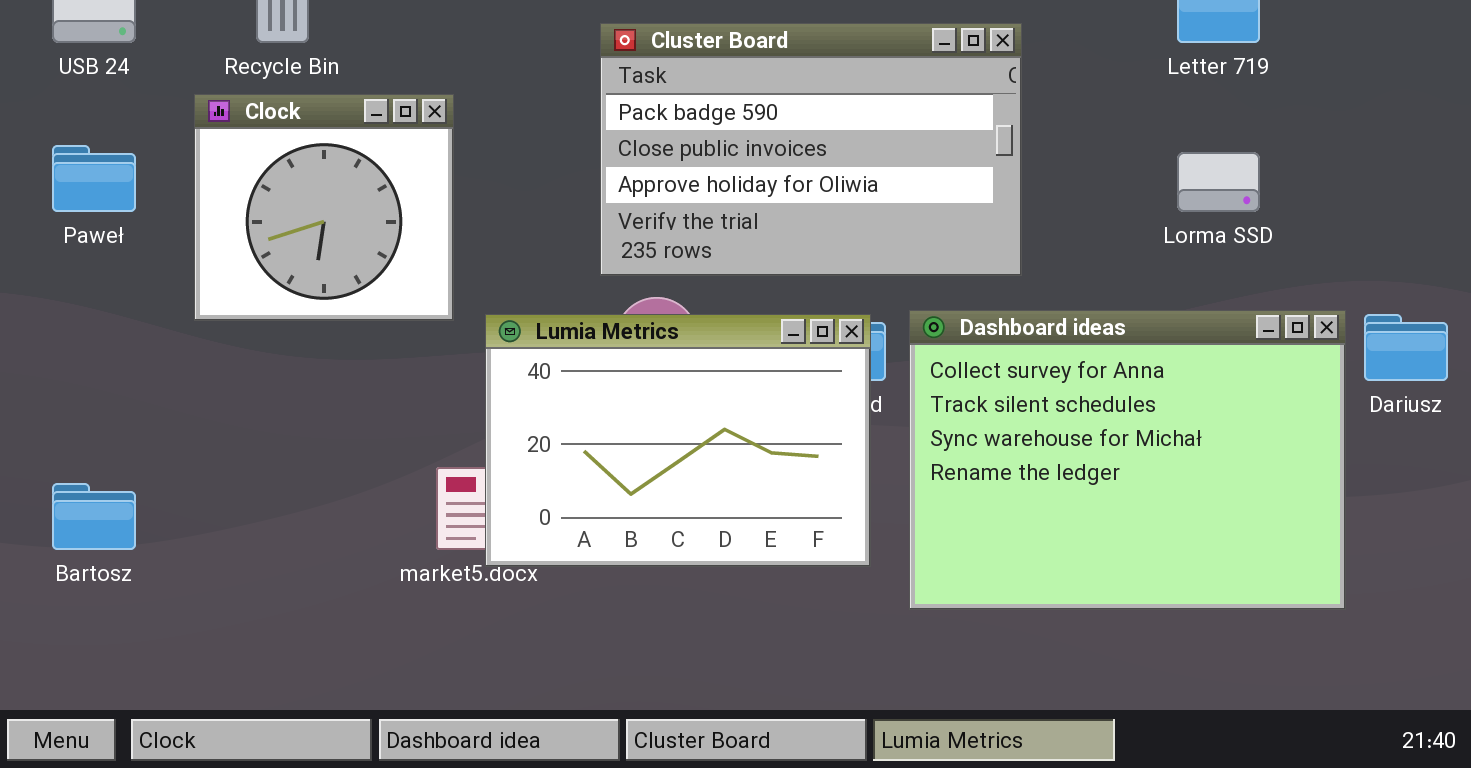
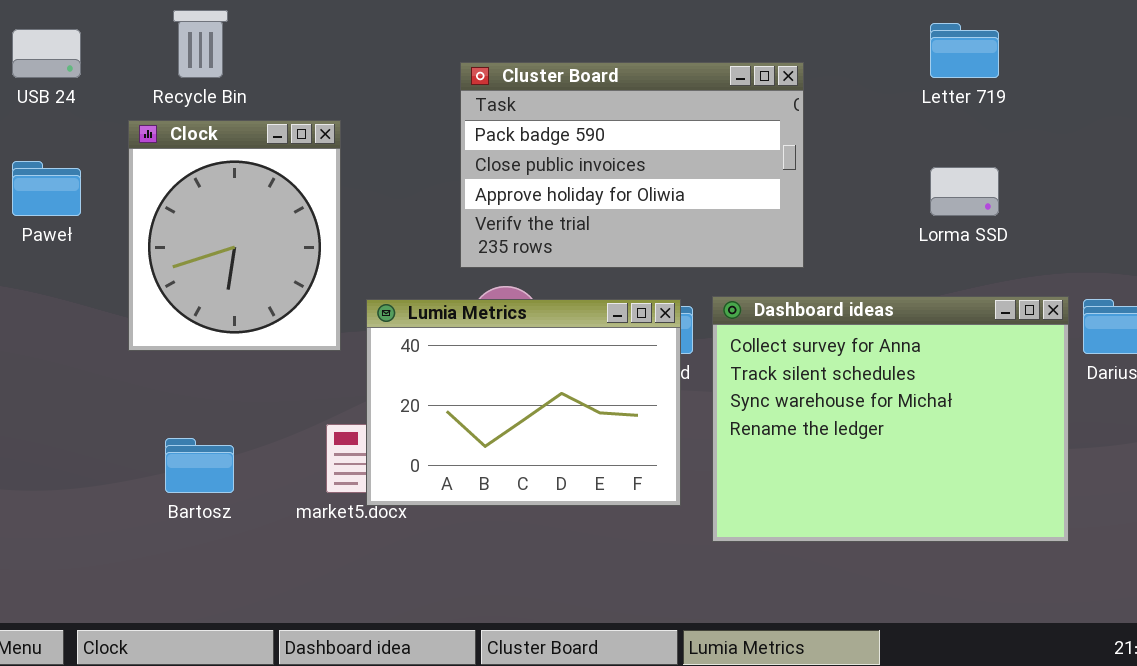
Clock: [194,94,454,321] -> [128,120,341,351], resized
Bartosz: [52,483,136,550] -> [165,438,234,493], moved

